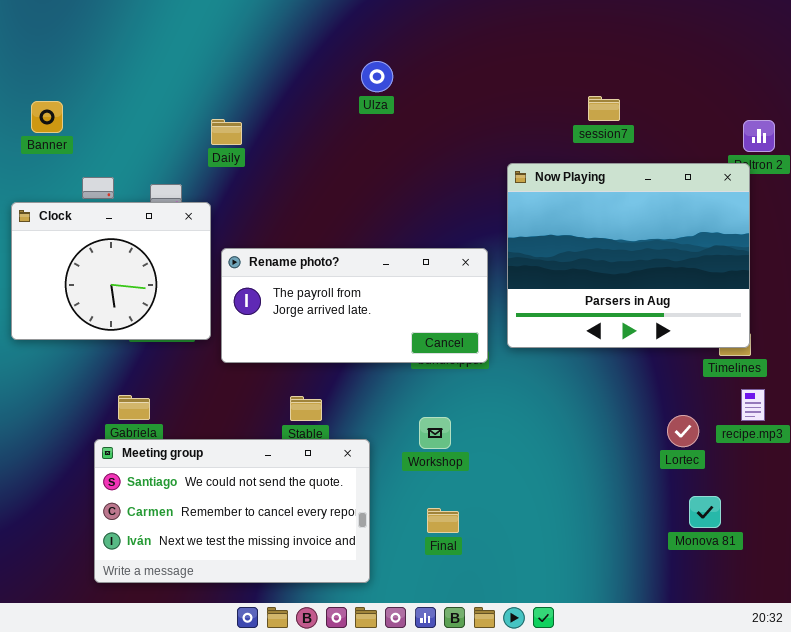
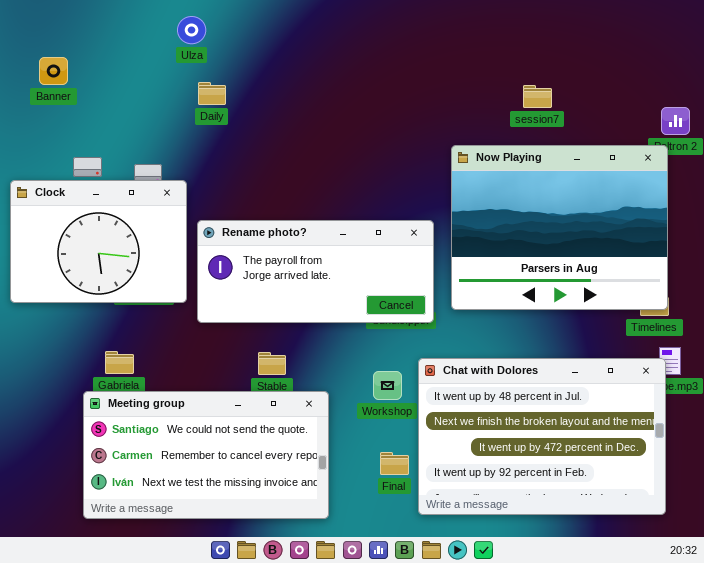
Ulza: [361,61,393,92] -> [177,16,206,44], moved
Banner: [31,101,63,133] -> [39,57,68,85], moved
Daily: [211,119,242,145] -> [198,82,226,105], moved
Chat with Dolores: none -> [418,358,666,515], opened

